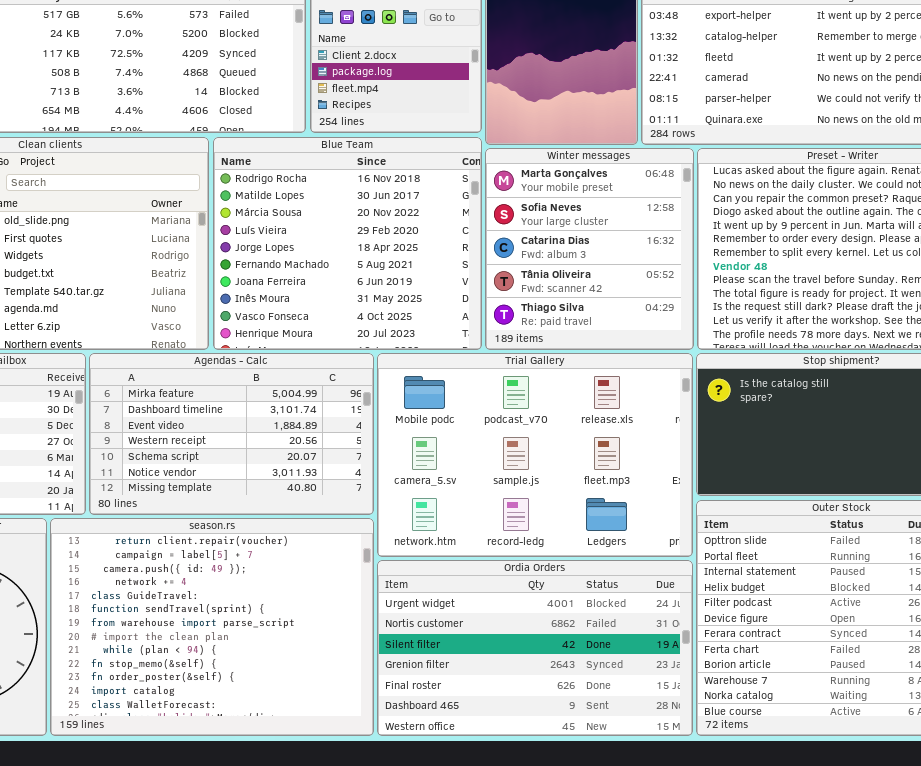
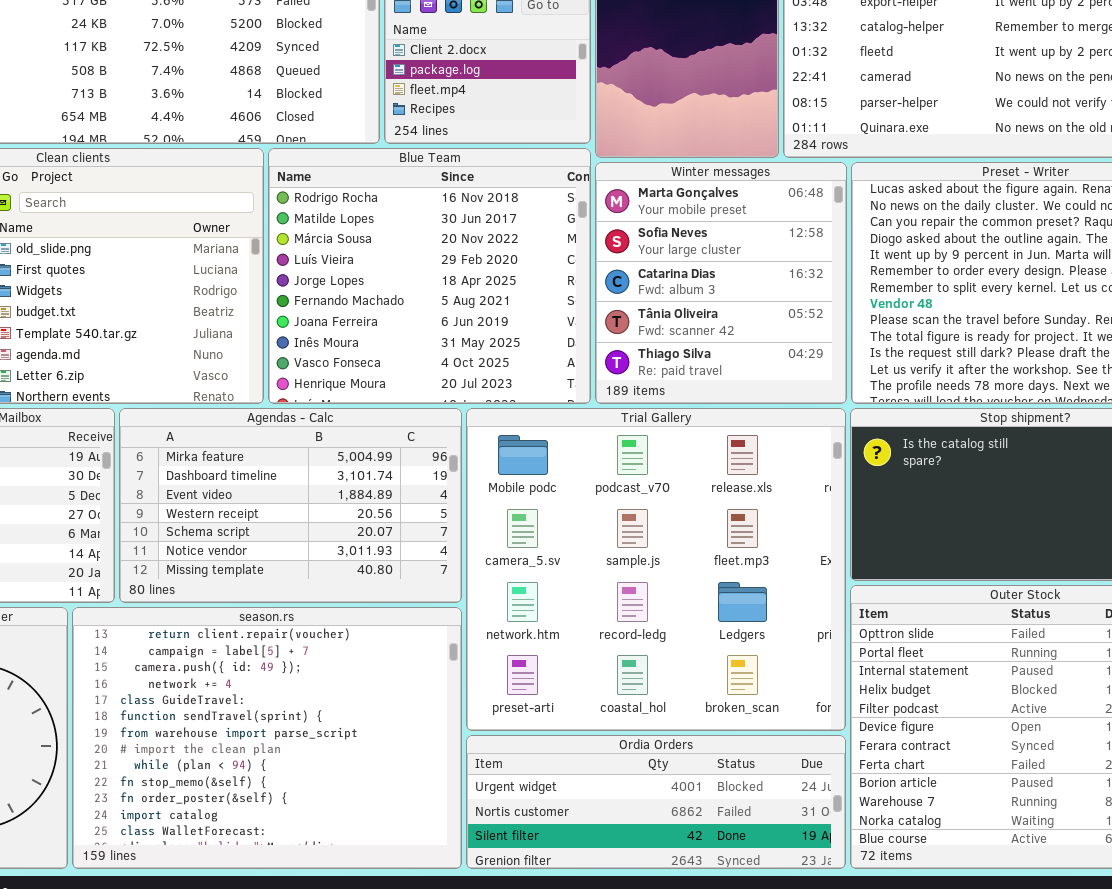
Trial Gallery: [377,353,693,557] -> [466,408,846,731], resized
Ordia Orders: [377,560,693,736] -> [466,735,846,869], resized

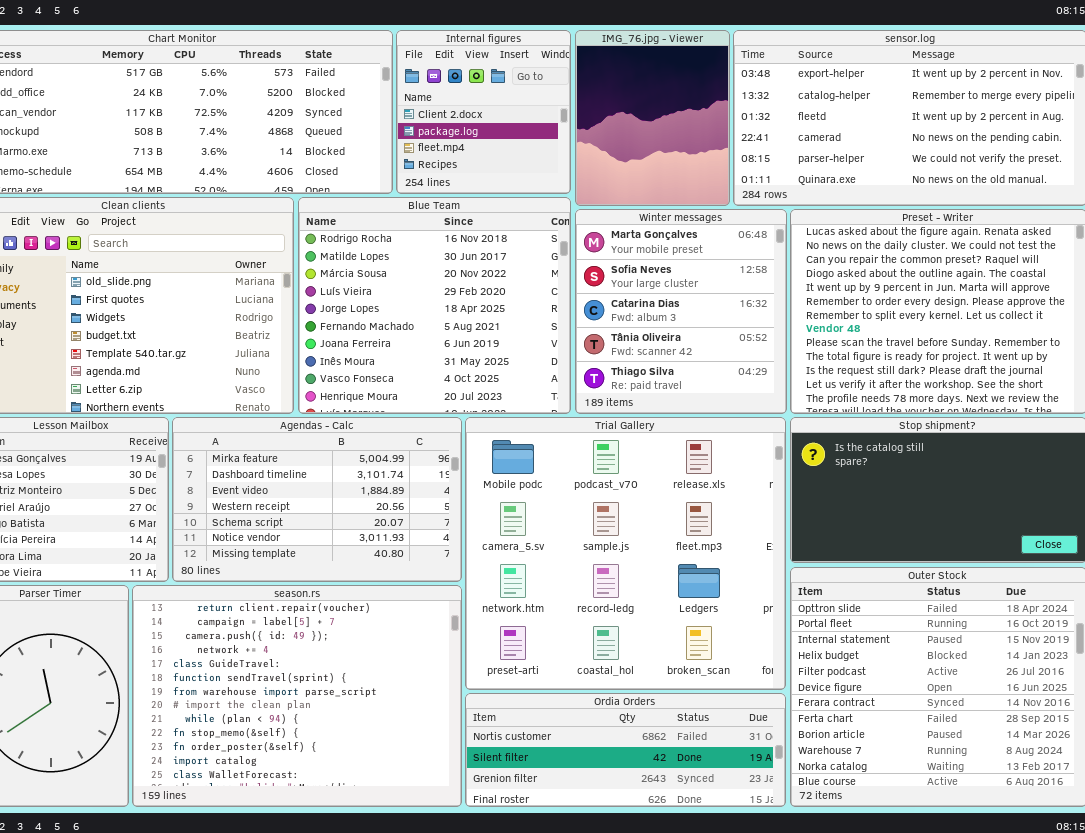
Ordia Orders: [466,735,846,869] -> [465,693,786,807], scrolled down 1 row

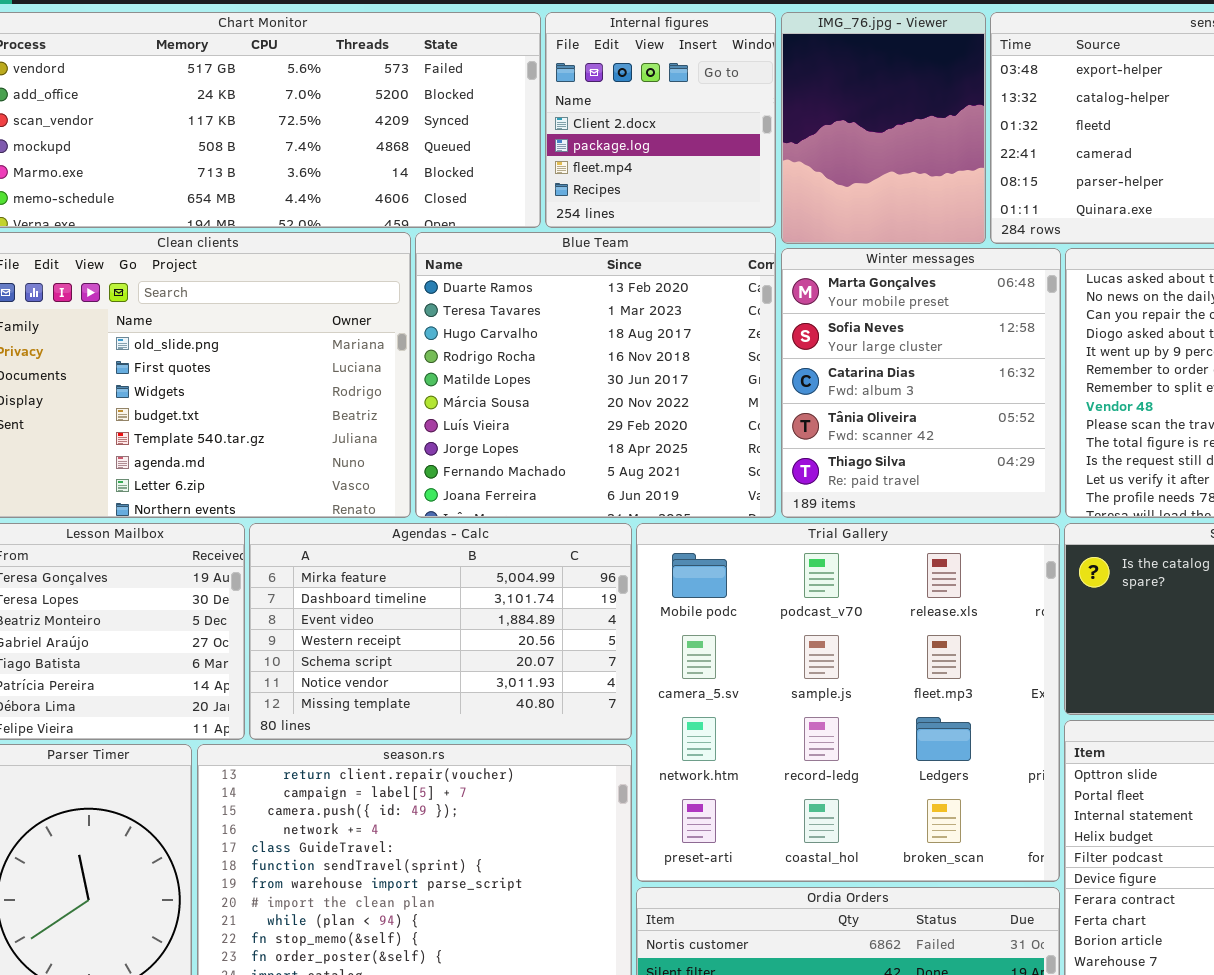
Blue Team: [298,197,571,414] -> [415,232,776,518], scrolled up 3 rows

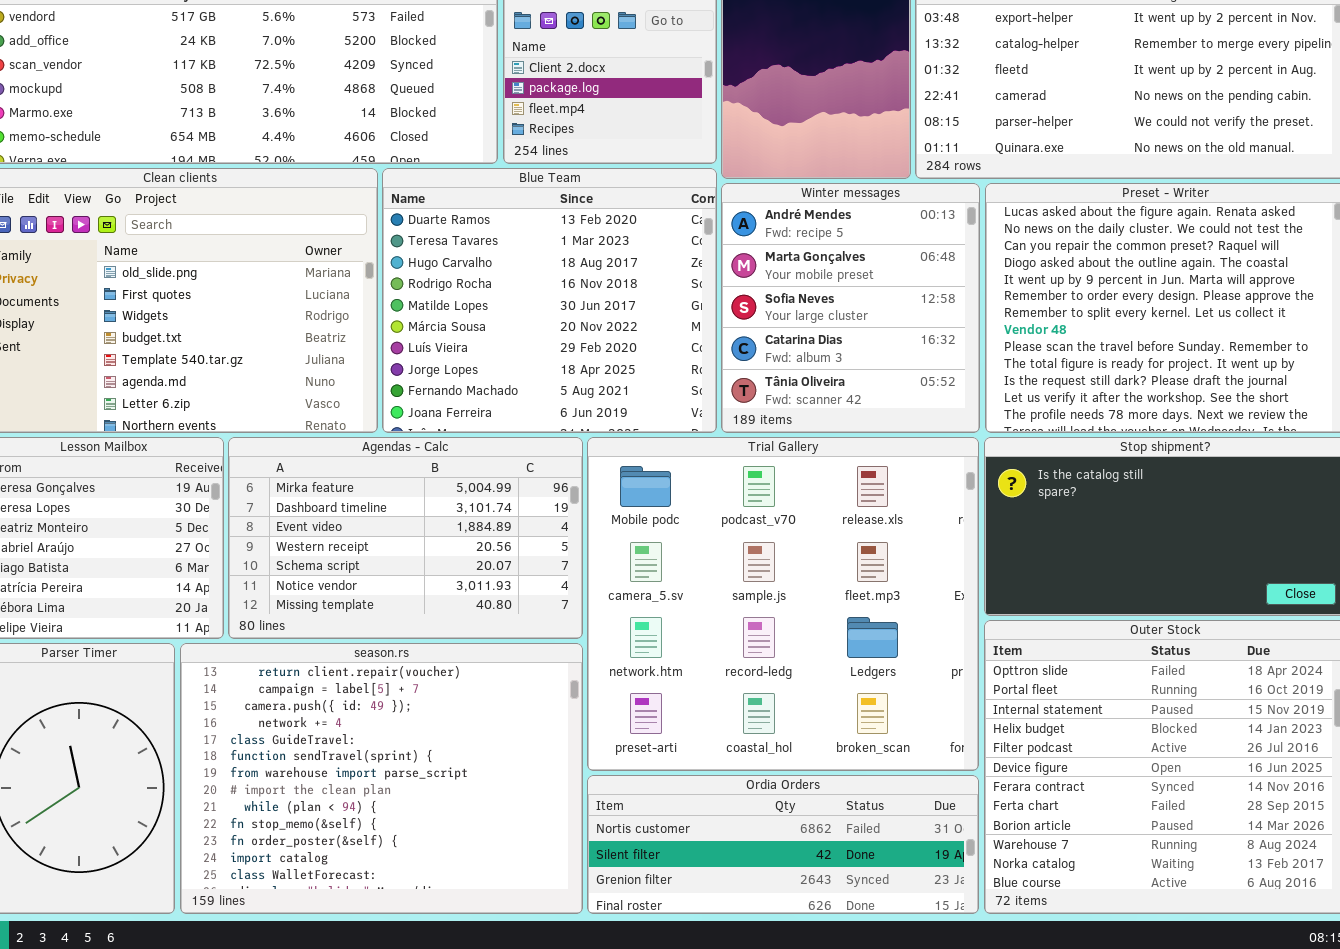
Winter messages: [781,248,1061,518] -> [721,183,980,433], scrolled up 1 row

